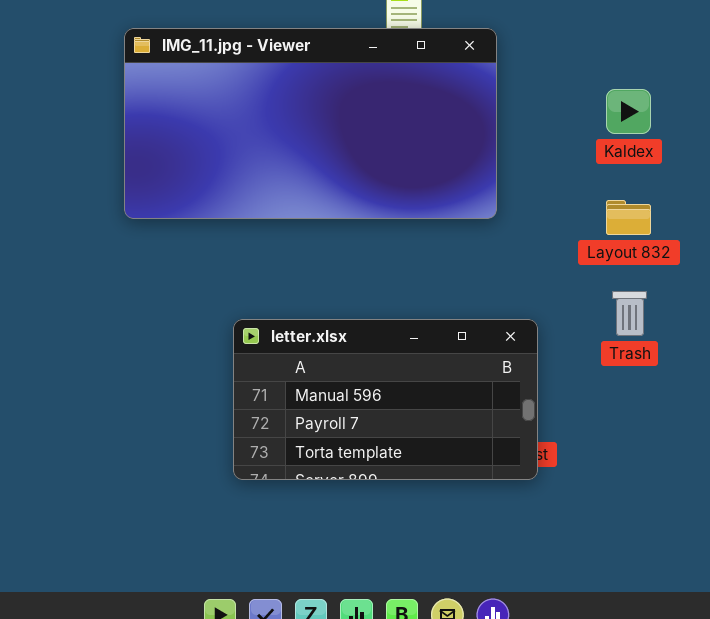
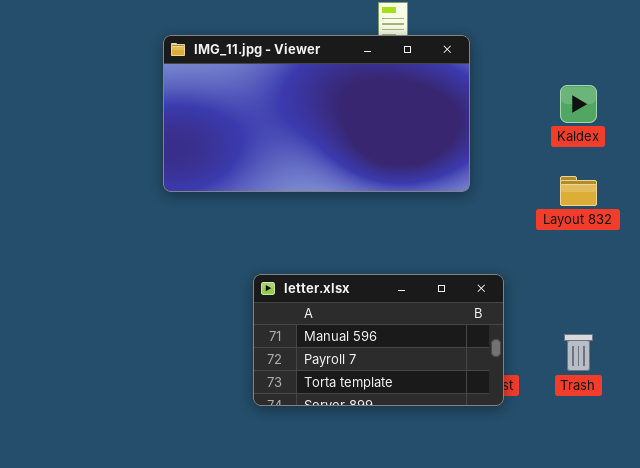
Trash: [612,291,647,336] -> [564,334,593,371], moved

